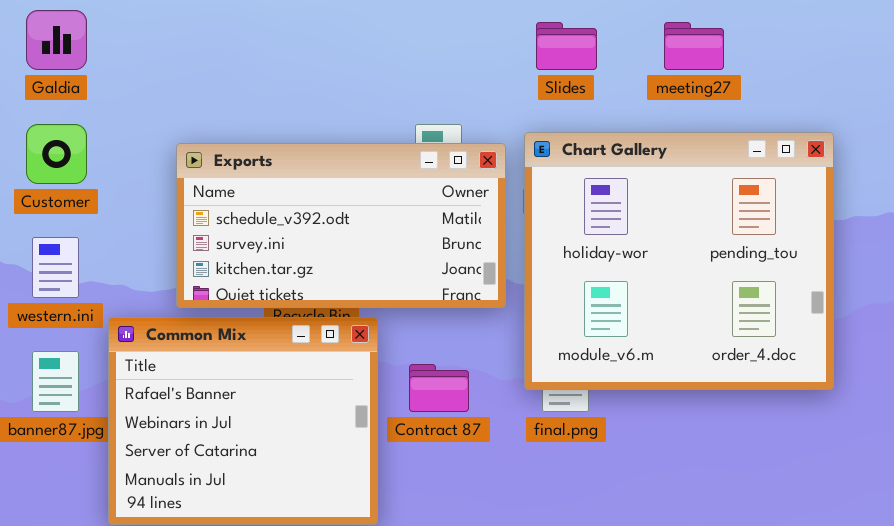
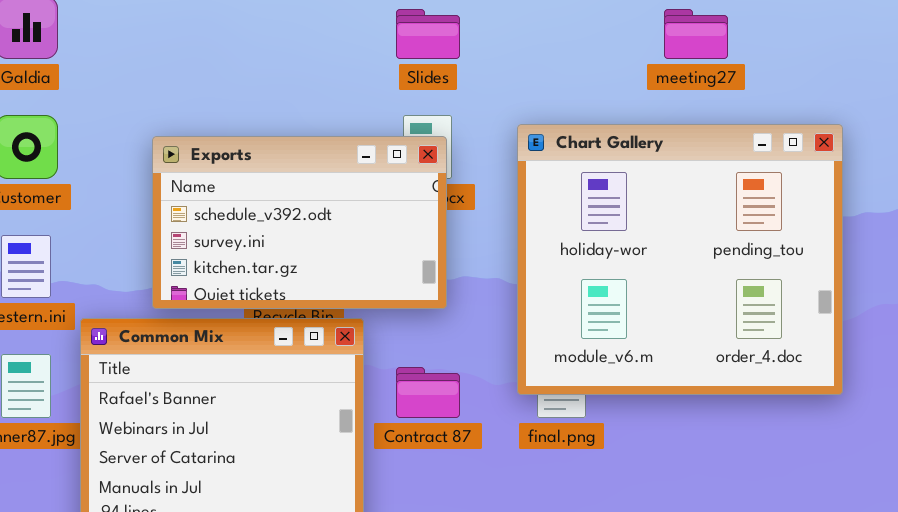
Slides: [536,22,597,70] -> [396,9,460,59], moved
Exports: [176,143,506,308] -> [152,136,447,309], resized

